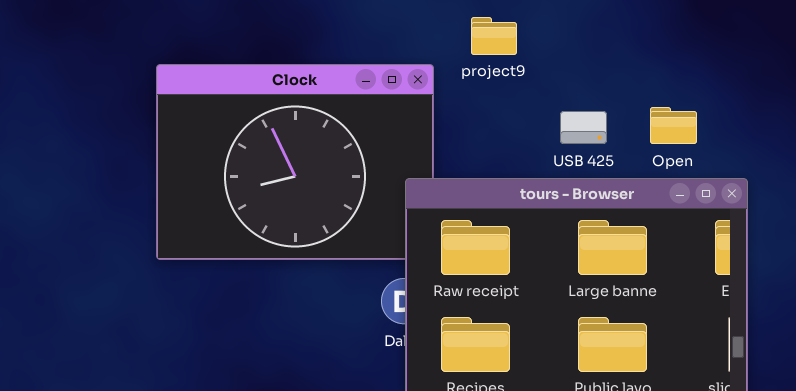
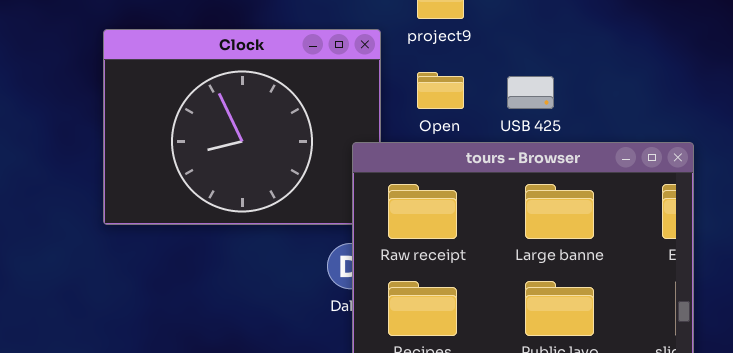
Open: [650,107,697,144] -> [417,72,464,109], moved

